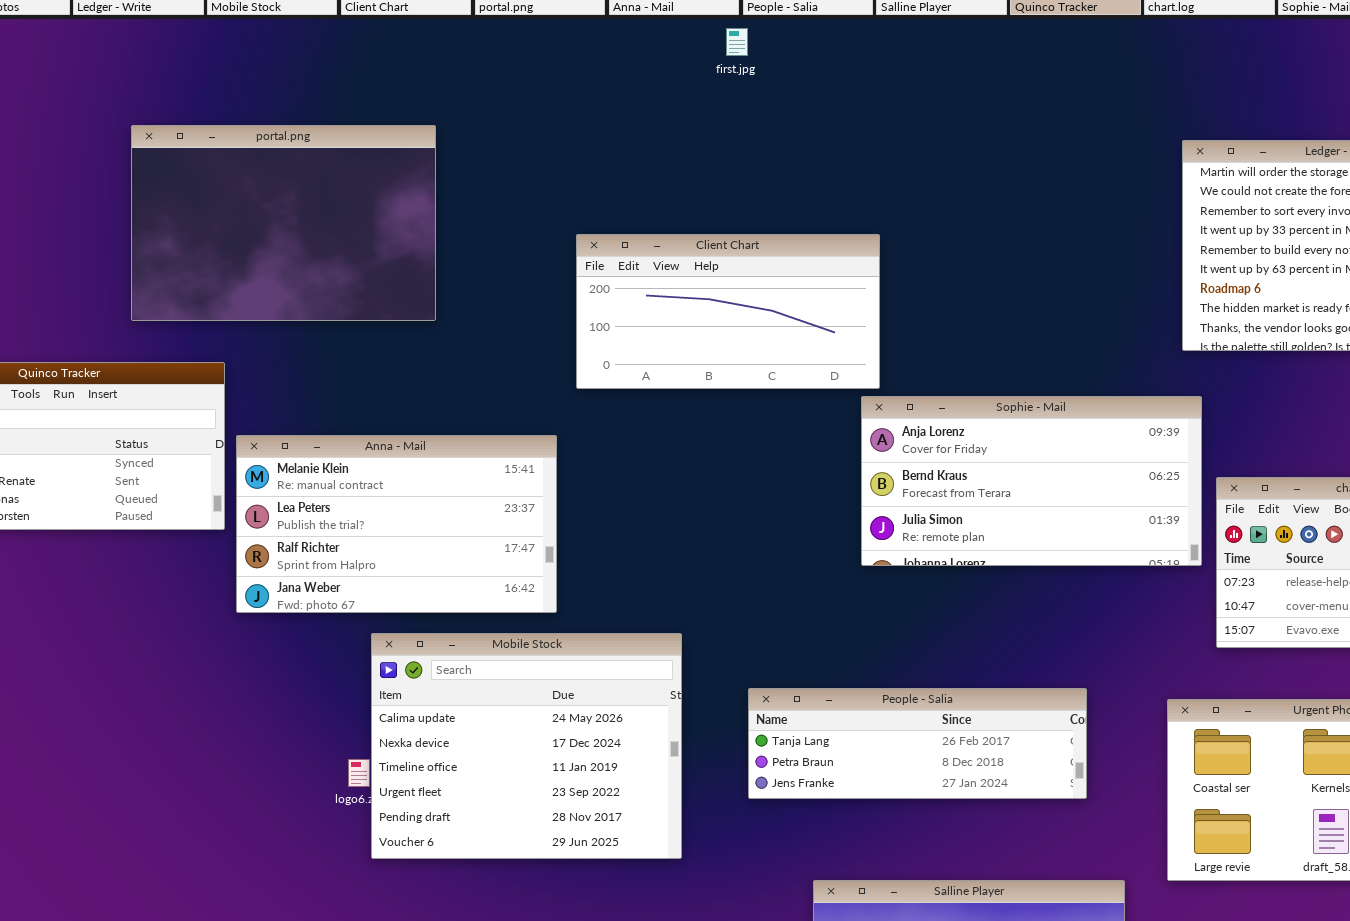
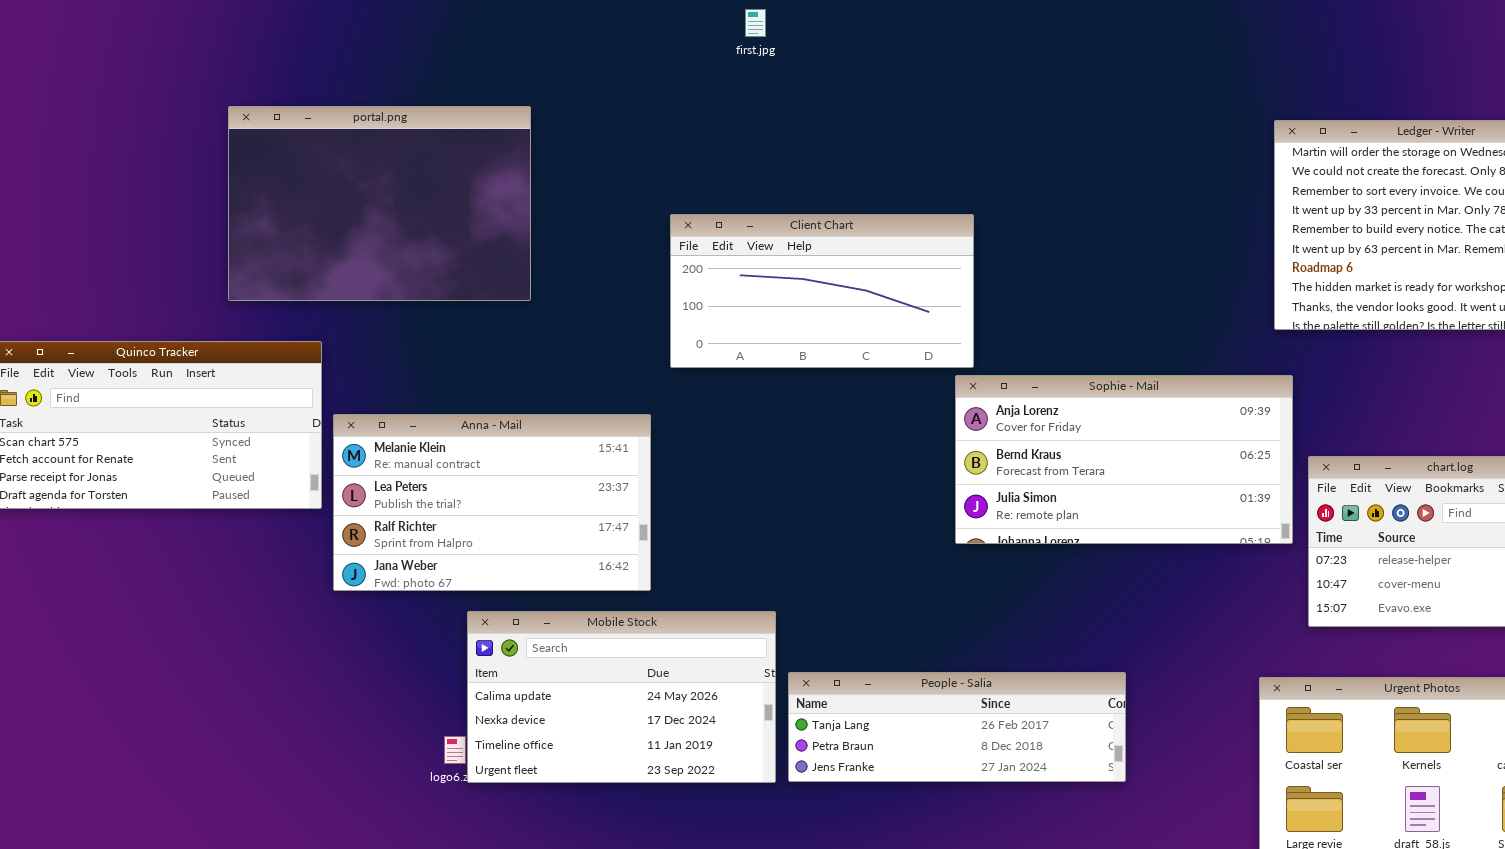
first.jpg: [726,28,748,56] -> [745,9,766,37], moved
Mobile Stock: [371,633,682,859] -> [467,611,776,783], resized
People - Salia: [748,688,1087,799] -> [788,672,1126,782], moved

